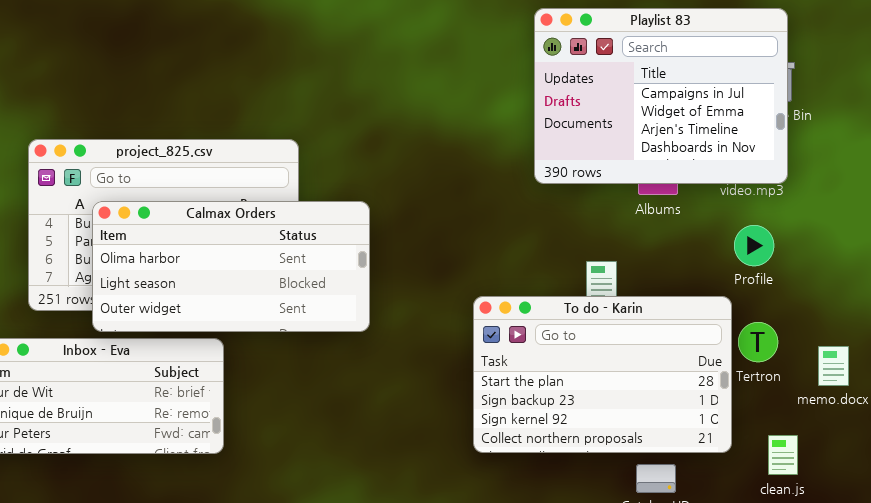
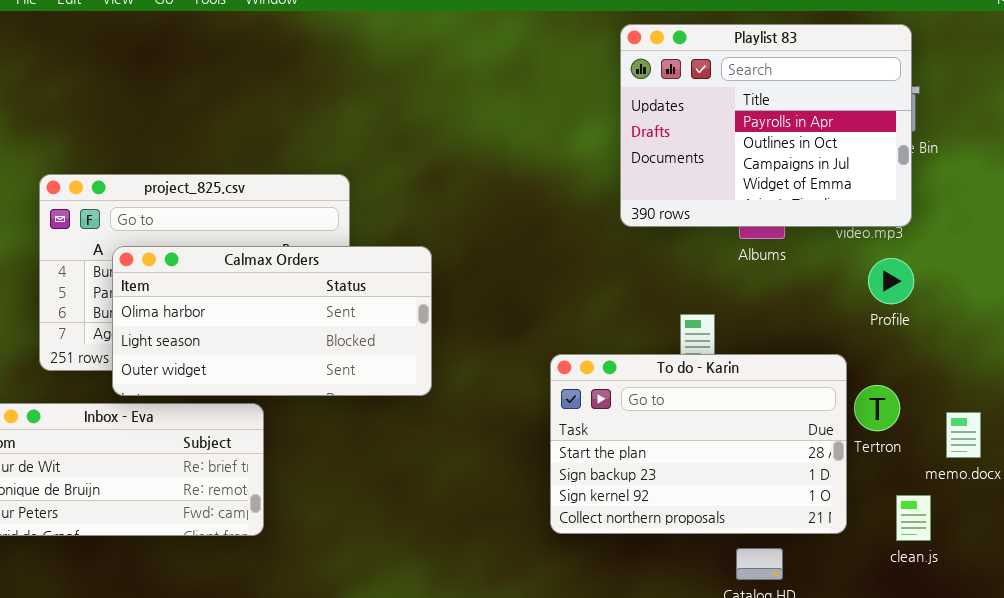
Playlist 83: [534,8,788,184] -> [620,24,912,227], scrolled up 2 rows
Profile: [734,225,774,266] -> [868,258,914,304], moved
clean.js: [768,435,798,475] -> [896,495,931,541], moved

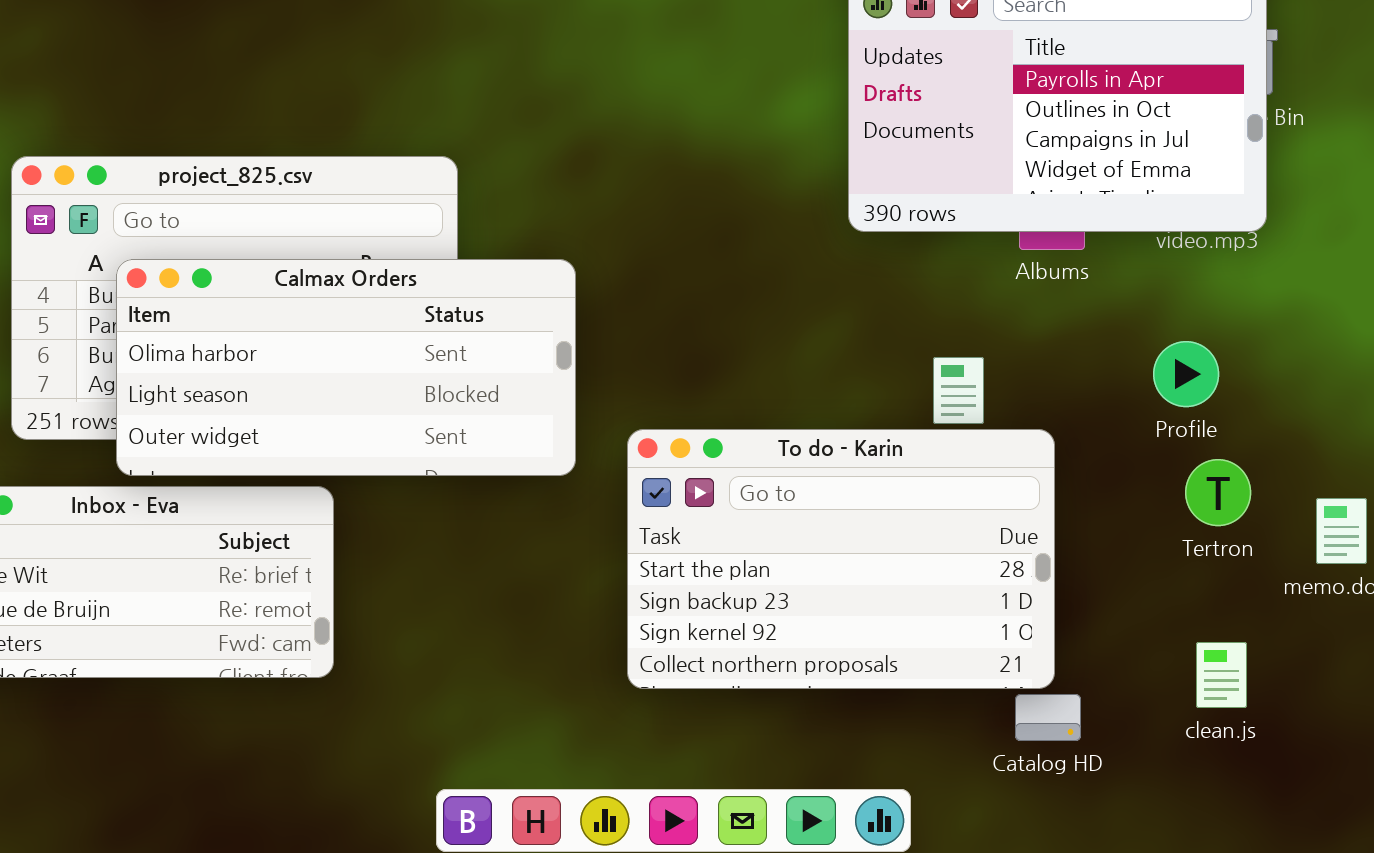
Profile: [868,258,914,304] -> [1153,341,1219,407], moved
To do - Karin: [550,354,847,534] -> [627,429,1055,689], moved
clean.js: [896,495,931,541] -> [1196,642,1247,708], moved

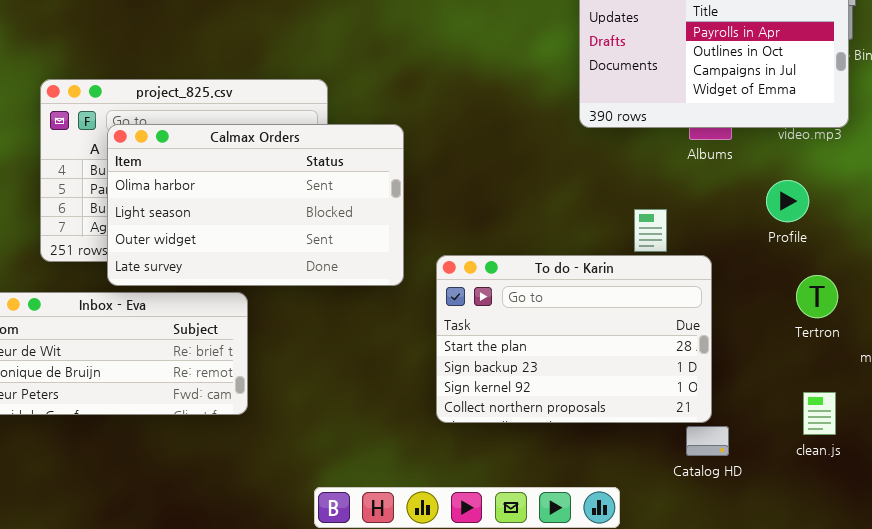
Calmax Orders: [116,259,576,476] -> [107,124,404,286], resized
Profile: [1153,341,1219,407] -> [766,180,809,222], moved

